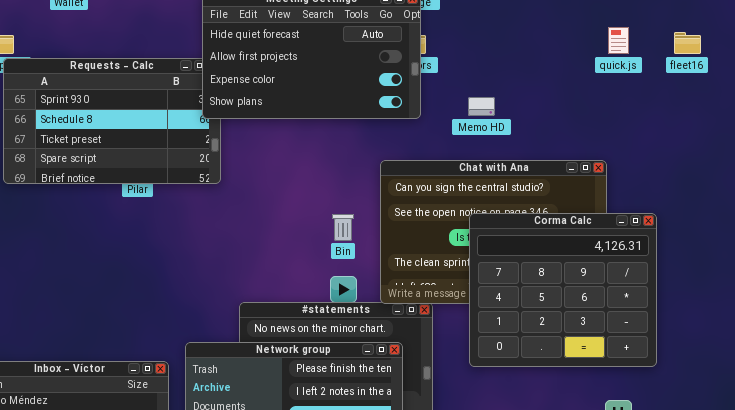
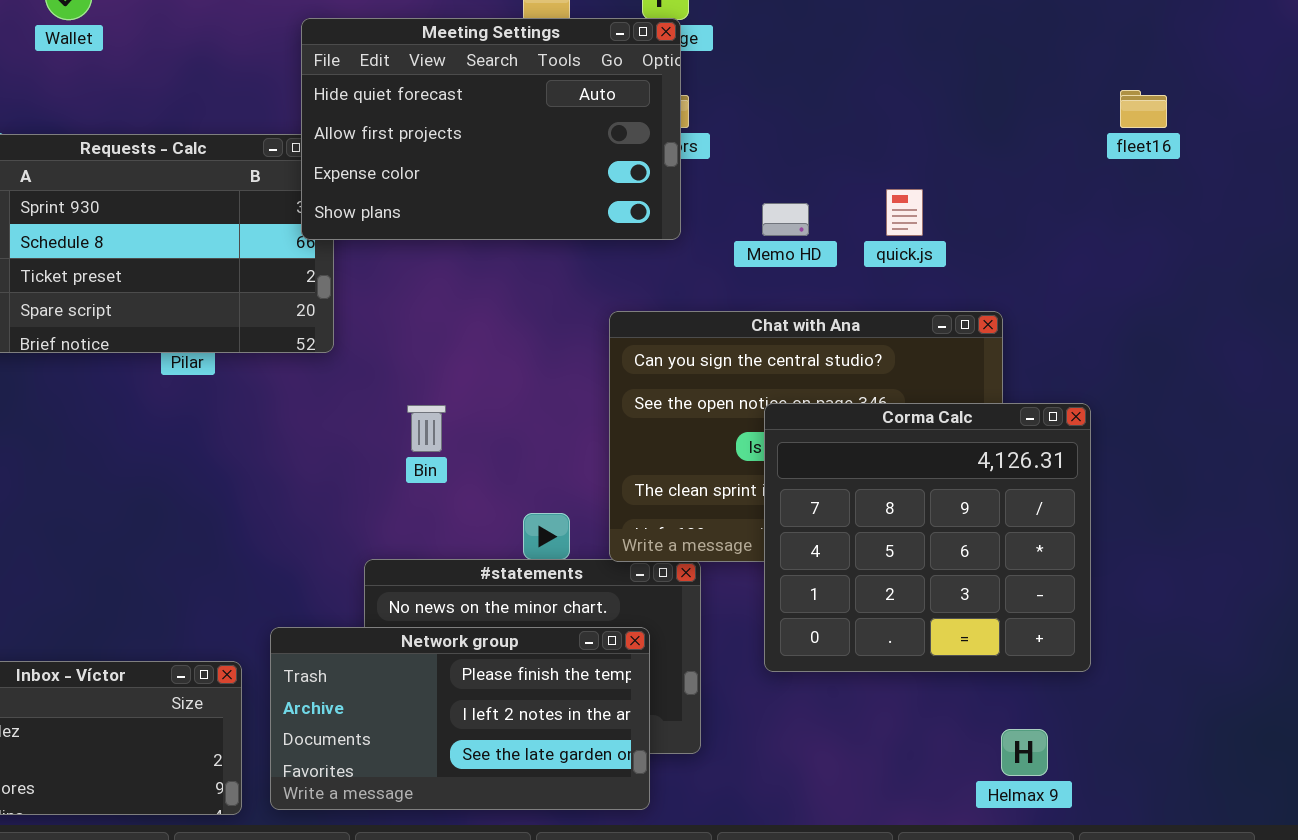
quick.js: [608,27,629,54] -> [886,189,923,236], moved
Bin: [332,214,354,241] -> [407,405,446,452], moved

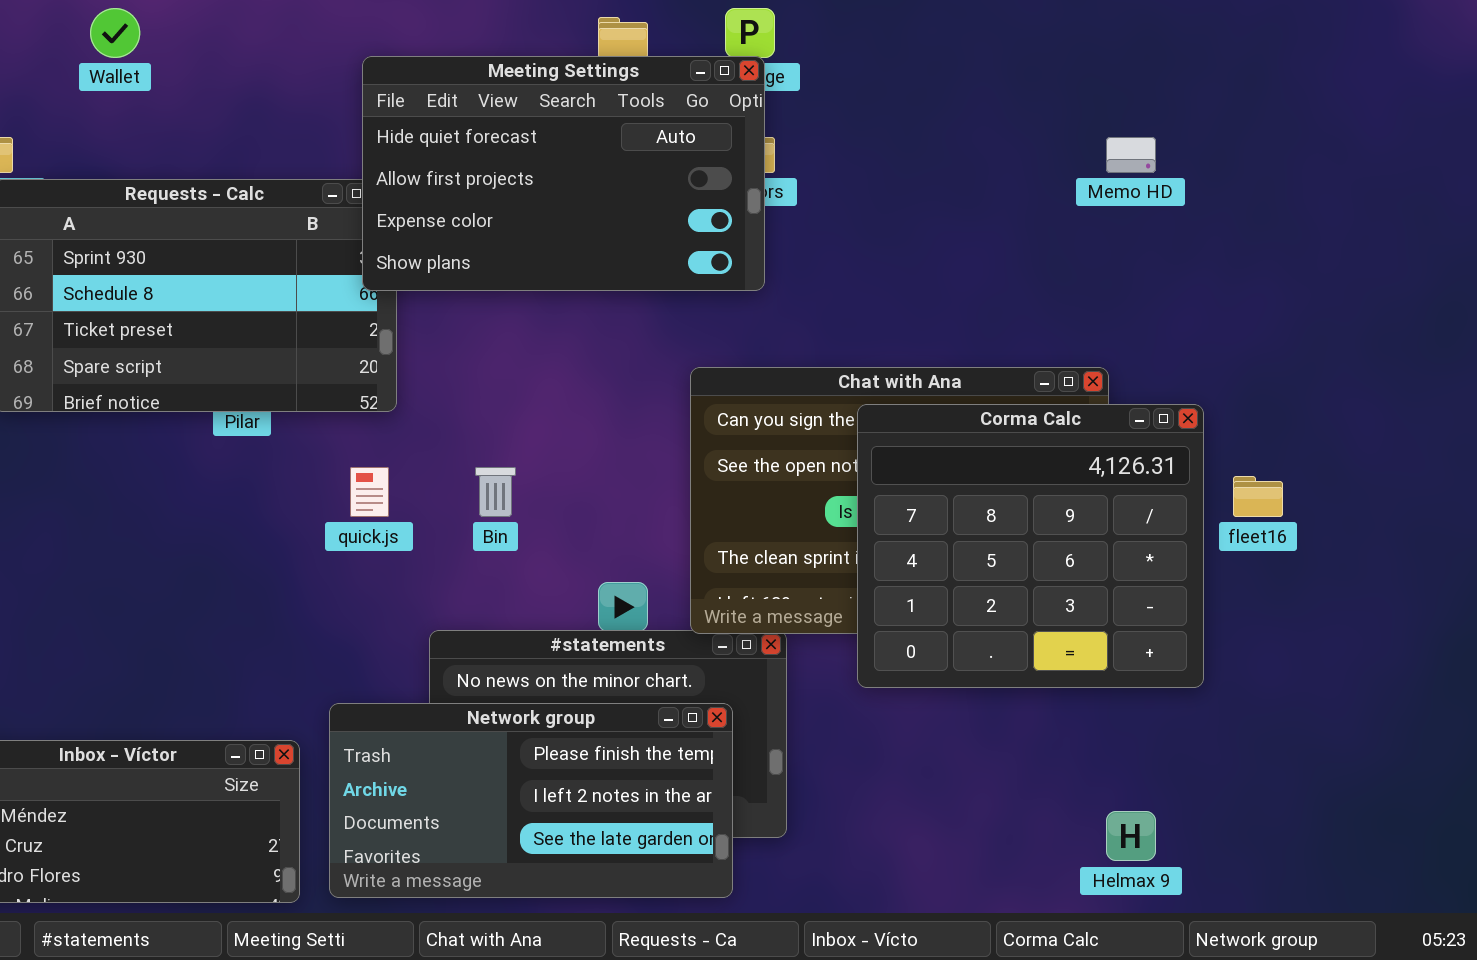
fleet16: [1120,90,1167,128] -> [1233,476,1283,517], moved
quick.js: [886,189,923,236] -> [350,467,389,517], moved
Memo HD: [762,203,809,236] -> [1106,137,1156,173], moved
Corma Calc: [764,403,1091,672] -> [857,404,1204,688], moved

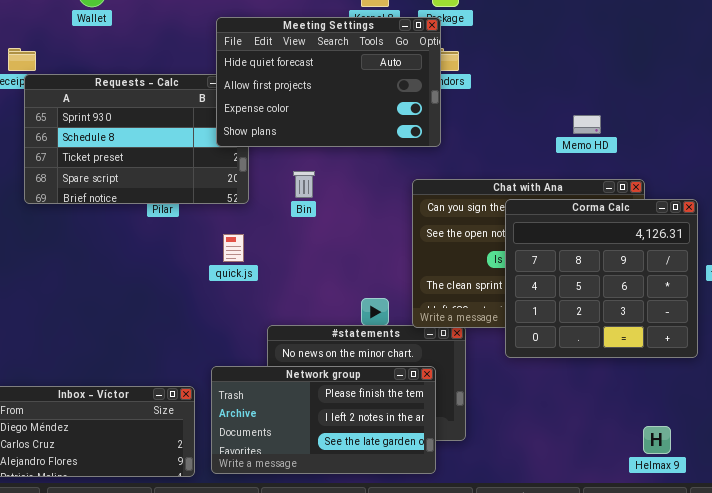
Meeting Settings: [362,56,765,291] -> [216,17,441,147], moved
Memo HD: [1106,137,1156,173] -> [573,115,601,134], moved
Bin: [475,467,516,517] -> [293,171,315,198], moved

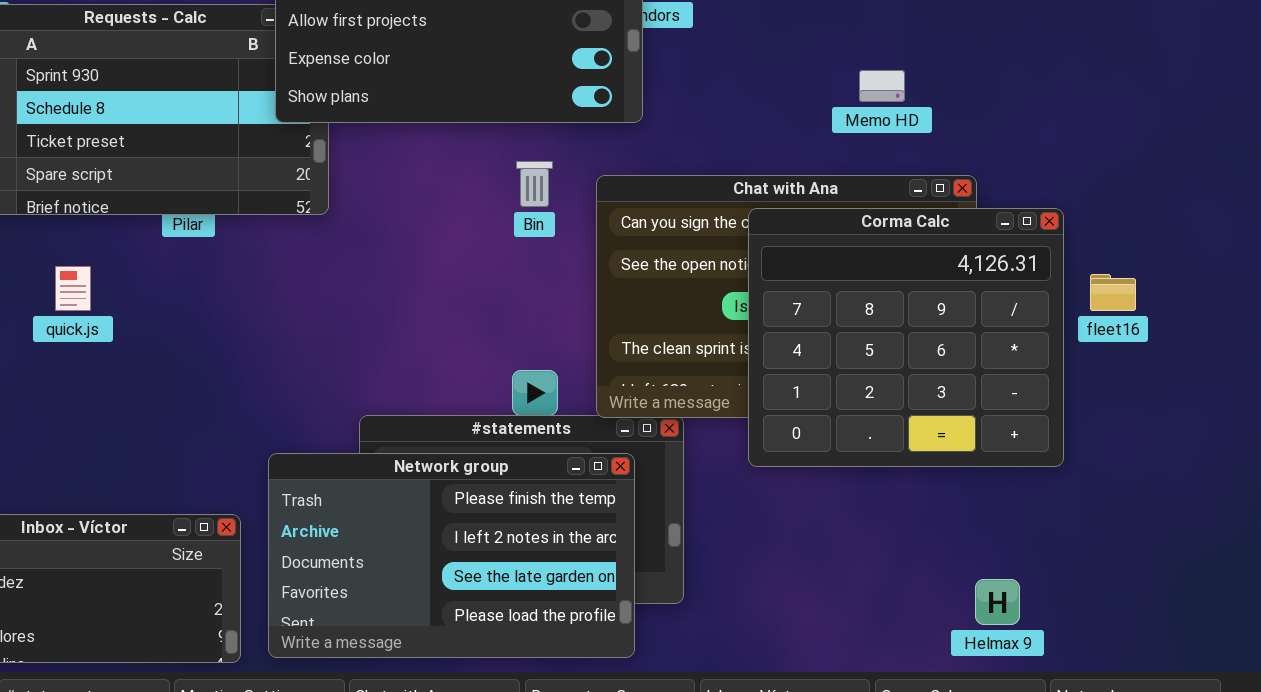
Bin: [293,171,315,198] -> [516,161,553,207], moved
quick.js: [223,234,244,262] -> [55,266,91,311], moved
Network group: [211,366,436,474] -> [268,453,635,658], resized

